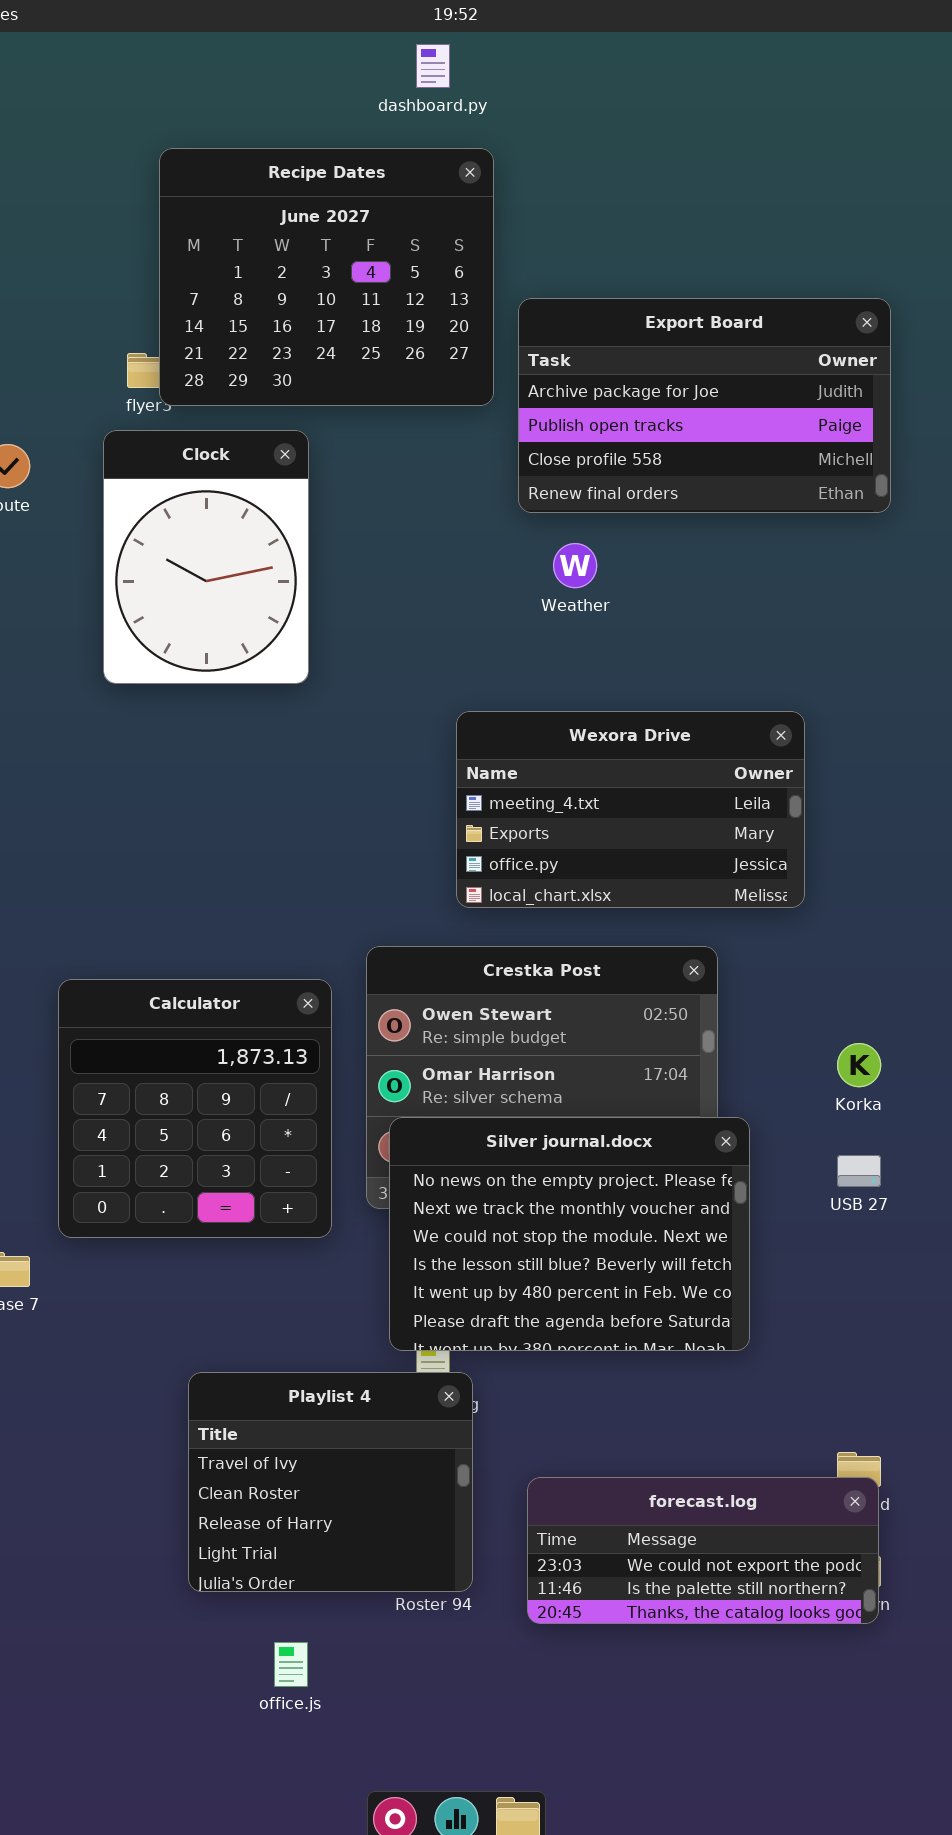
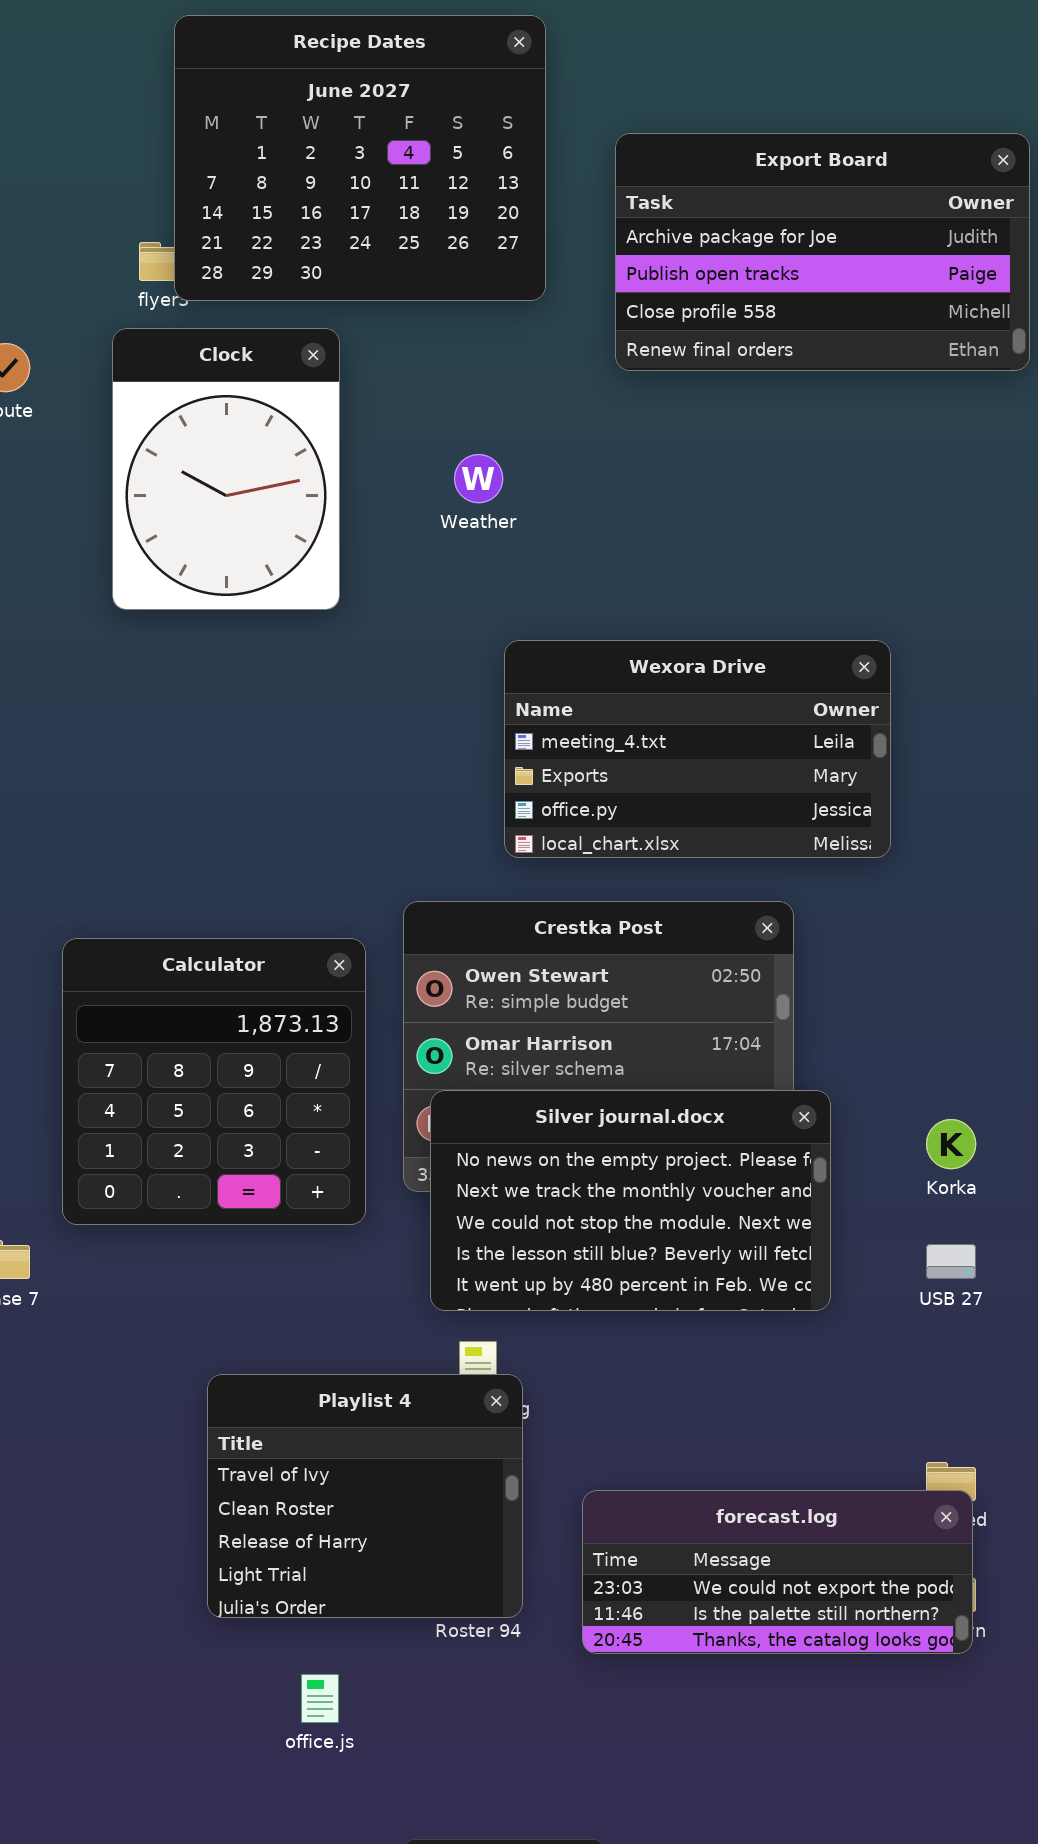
Export Board: [518,298,891,513] -> [615,133,1030,371], moved
Weather: [553,543,597,588] -> [454,454,503,503], moved
Korka: [837,1043,881,1087] -> [926,1119,976,1169], moved
Silver journal.docx: [389,1117,750,1351] -> [430,1090,831,1311], resized
USB 27: [837,1155,881,1187] -> [926,1244,976,1279], moved

